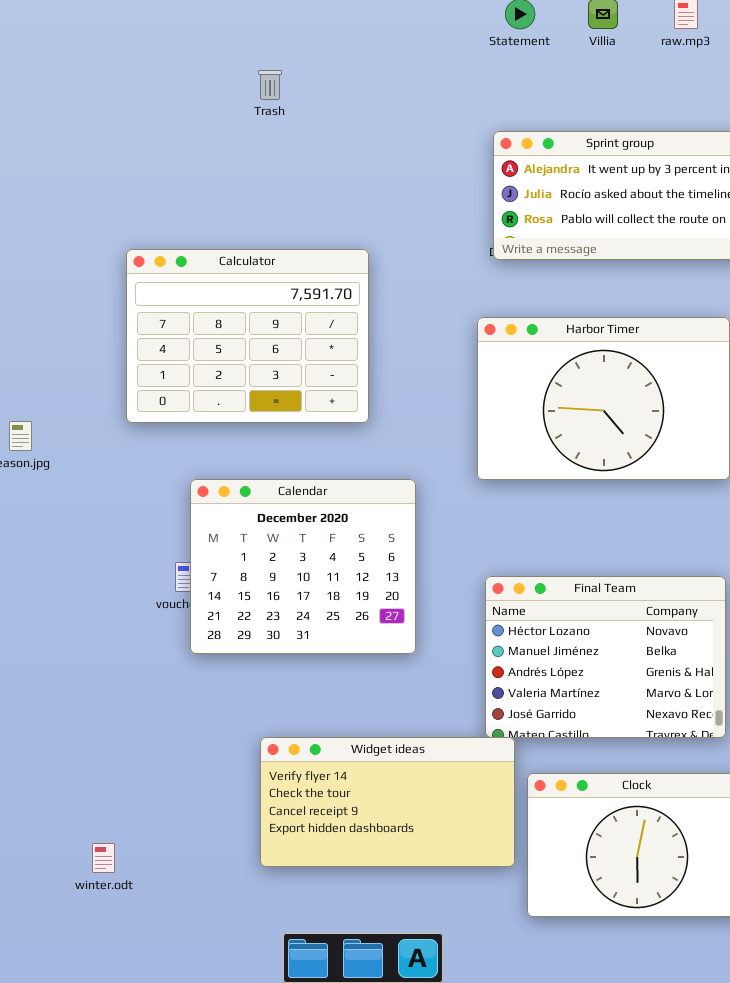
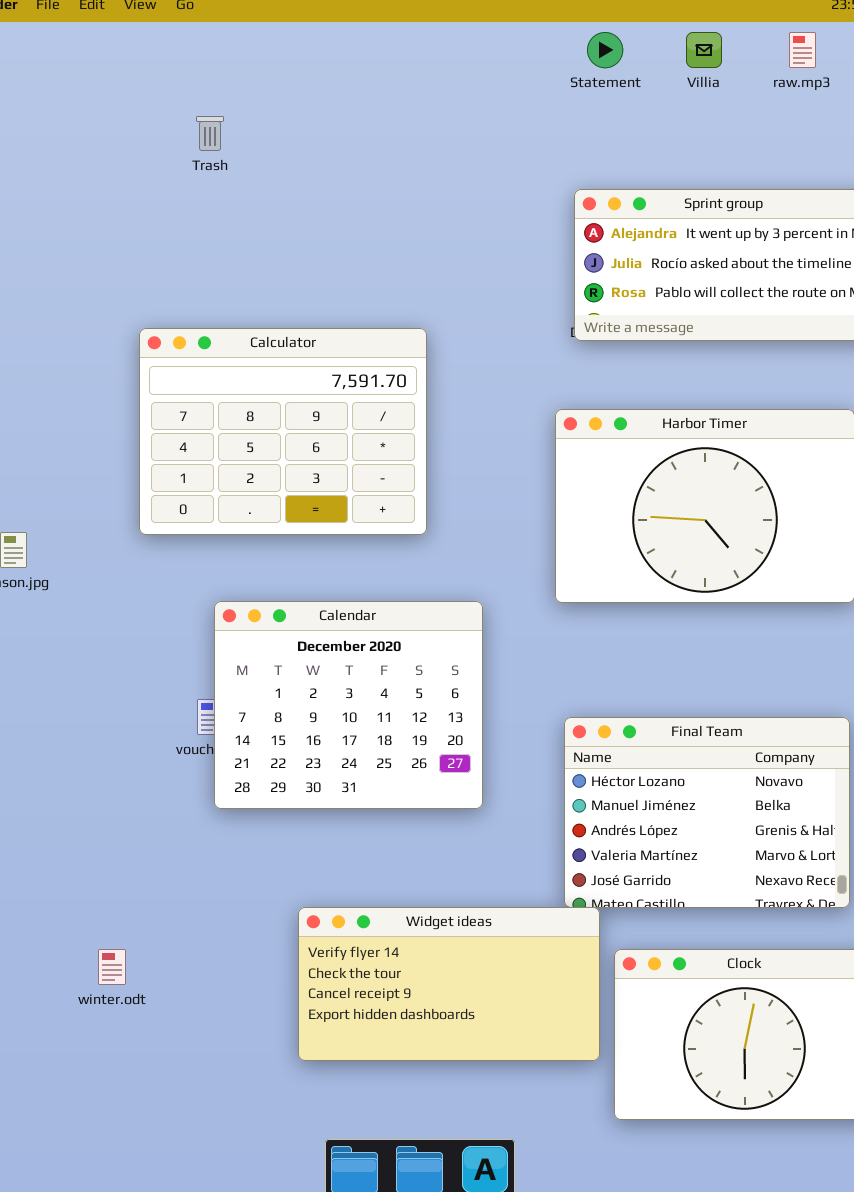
Trash: [258,70,282,100] -> [196,116,224,151], moved
winter.odt: [92,843,115,873] -> [98,949,126,985], moved

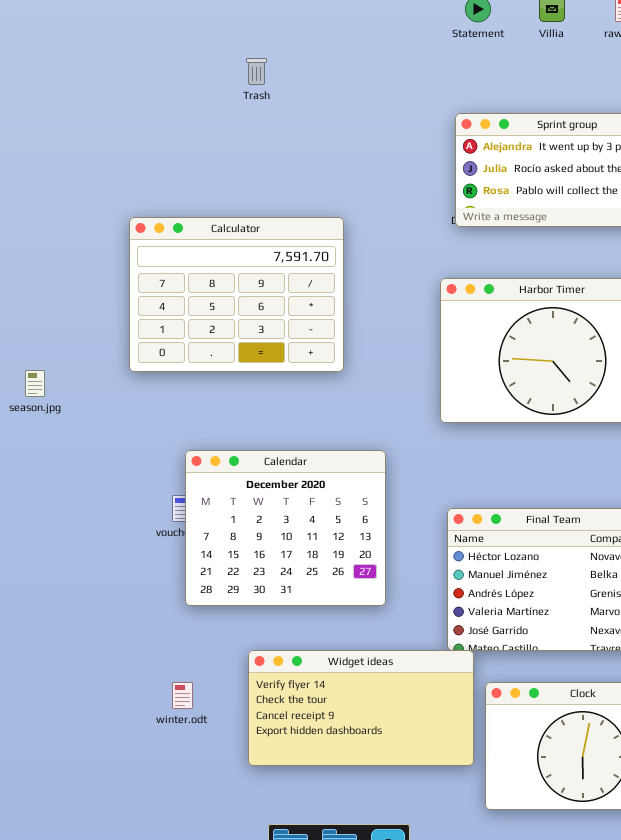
Trash: [196,116,224,151] -> [246,58,267,85], moved
Calendar: [214,601,483,809] -> [185,450,386,606], moved
winter.odt: [98,949,126,985] -> [172,682,193,709], moved

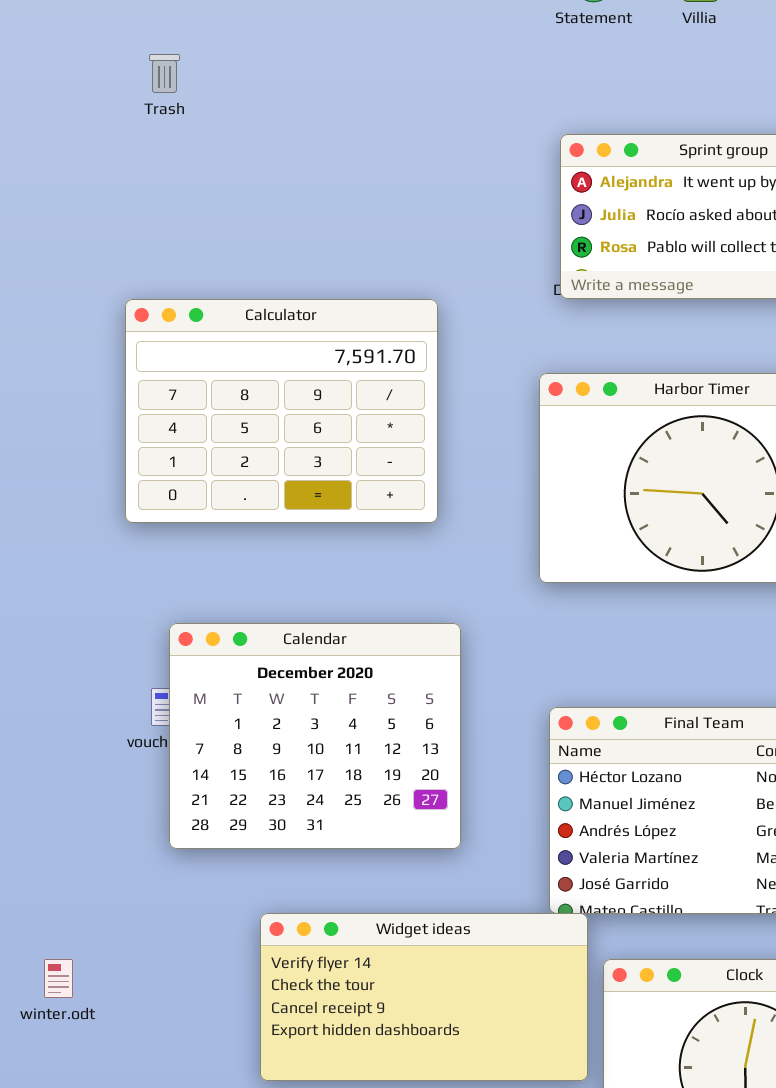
Trash: [246,58,267,85] -> [149,54,180,93], moved
Calculator: [129,217,344,372] -> [125,299,438,523], moved
winter.odt: [172,682,193,709] -> [44,959,73,998], moved

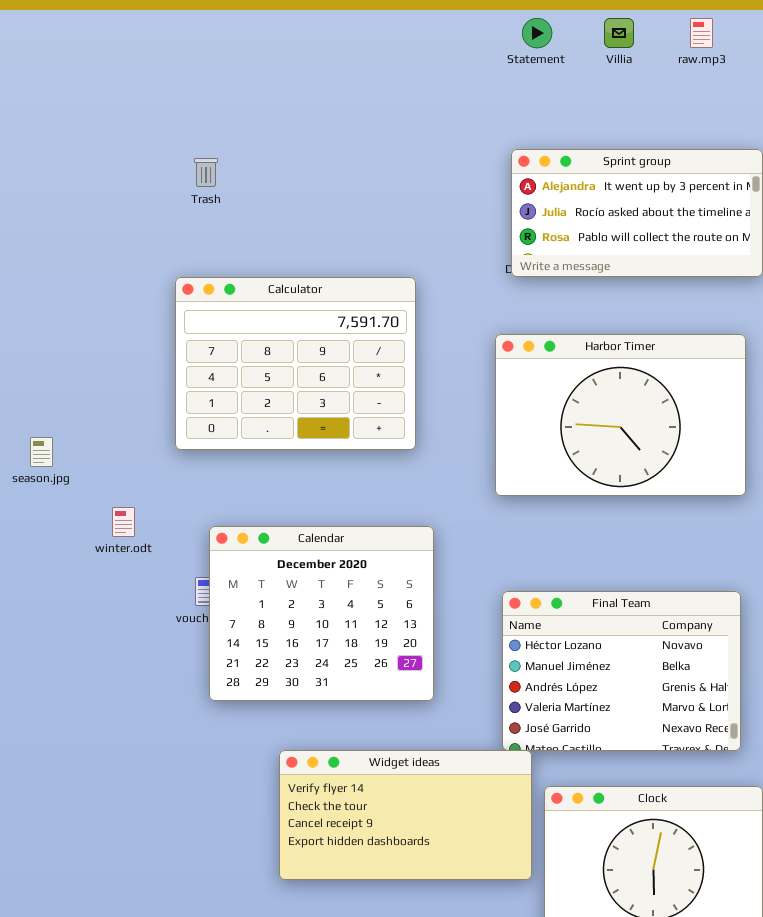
Trash: [149,54,180,93] -> [194,158,218,187], moved
winter.odt: [44,959,73,998] -> [112,507,135,537], moved

